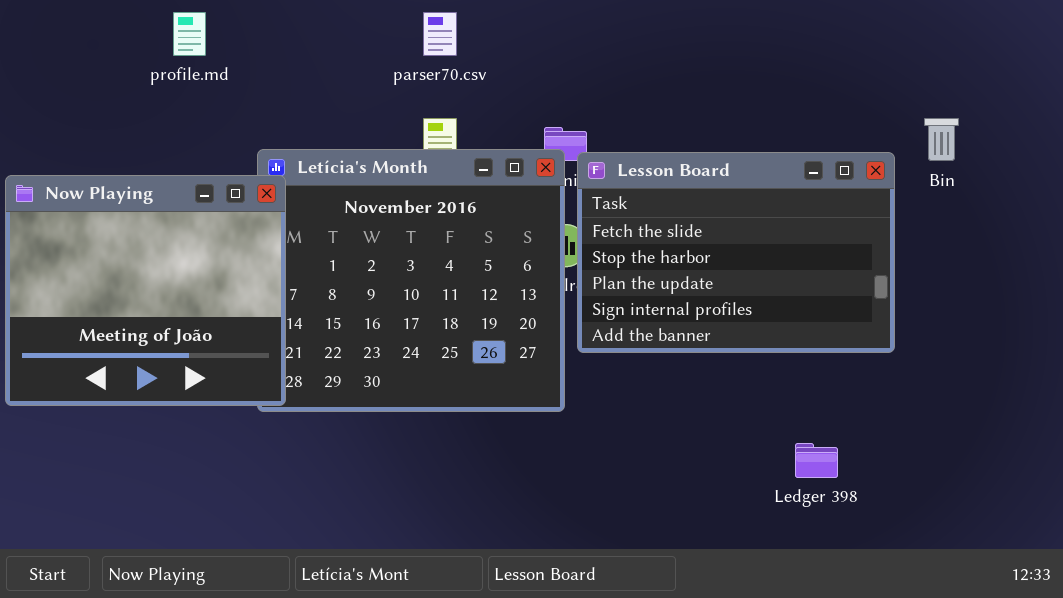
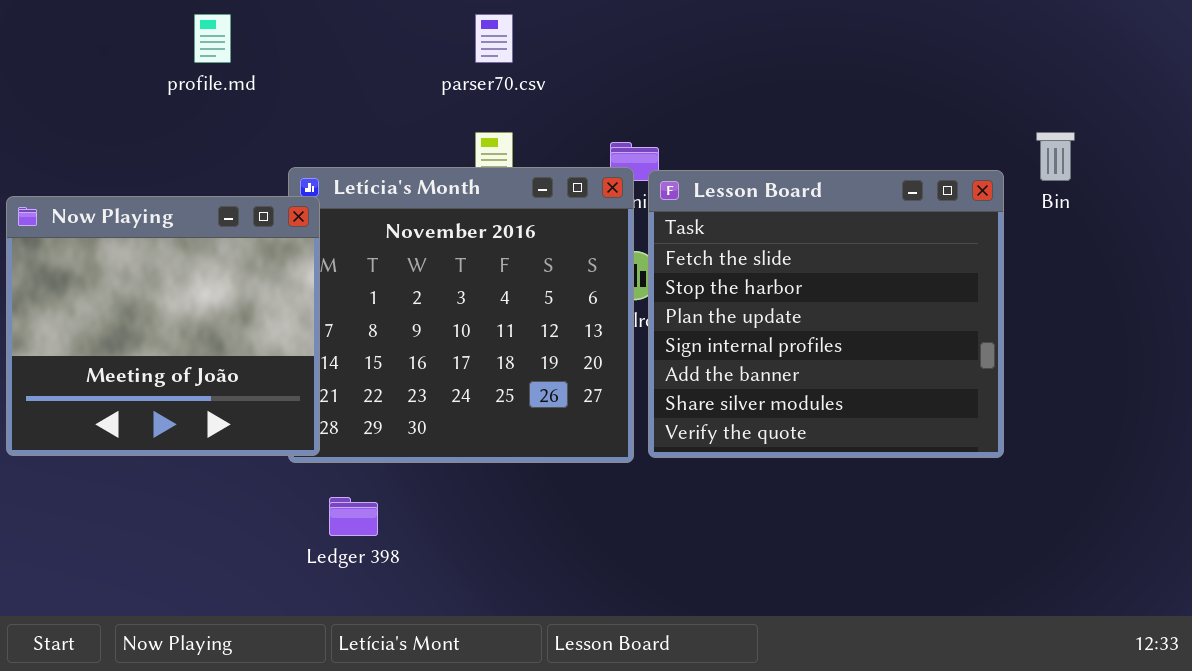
Lesson Board: [577,152,895,353] -> [648,170,1004,458], resized
Ledger 398: [795,443,838,478] -> [329,497,378,536], moved

